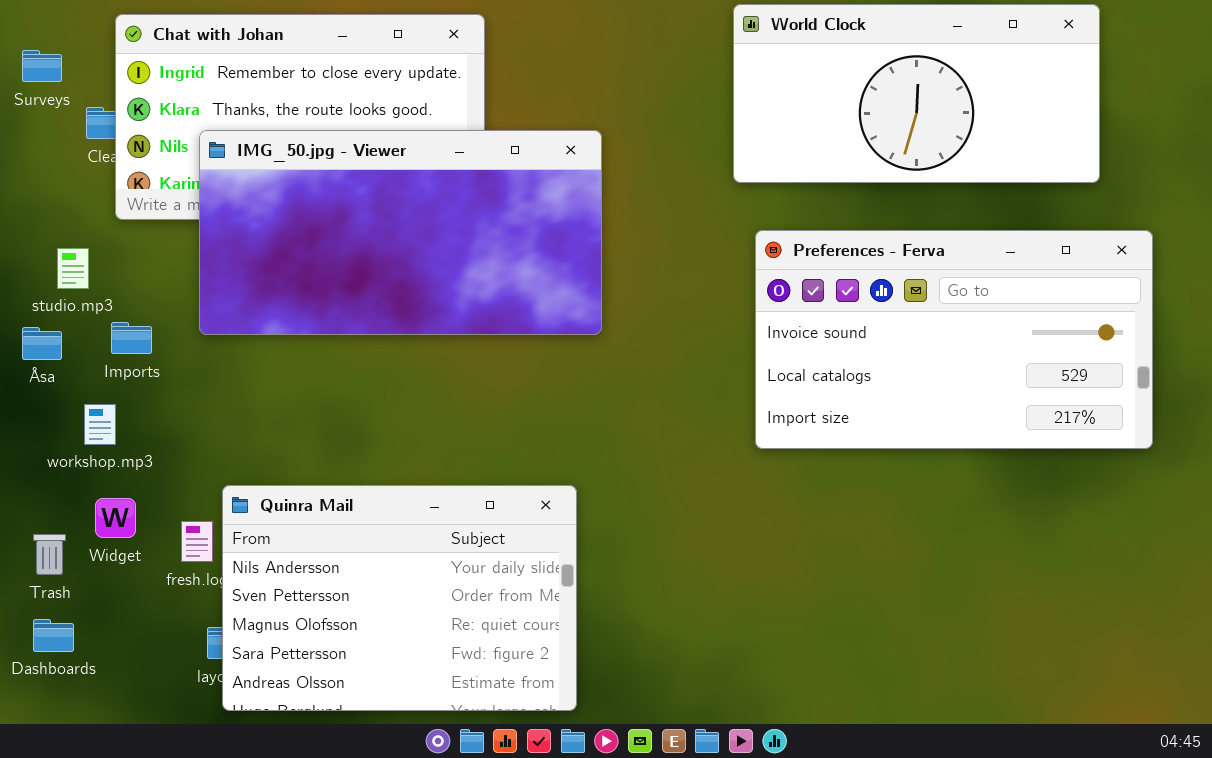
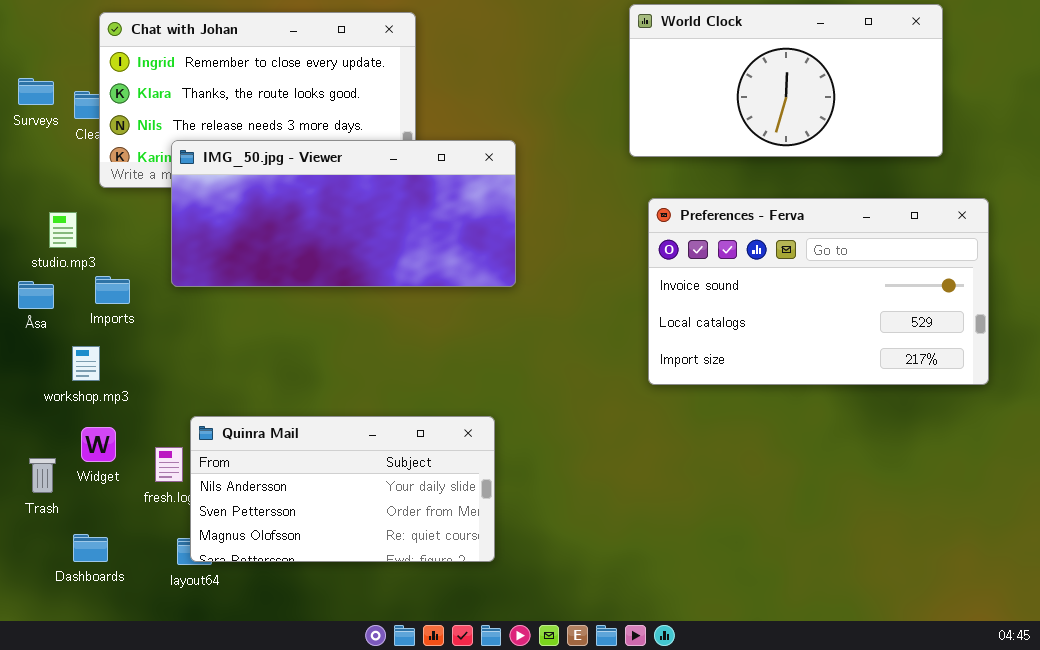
Surveys: [22,50,62,82] -> [18,78,54,105], moved
IMG_50.jpg - Viewer: [199,130,602,335] -> [171,140,516,287], resized
Quinra Mail: [222,485,577,711] -> [190,416,495,562], resized
Dashboards: [33,619,74,652] -> [73,534,108,562], moved

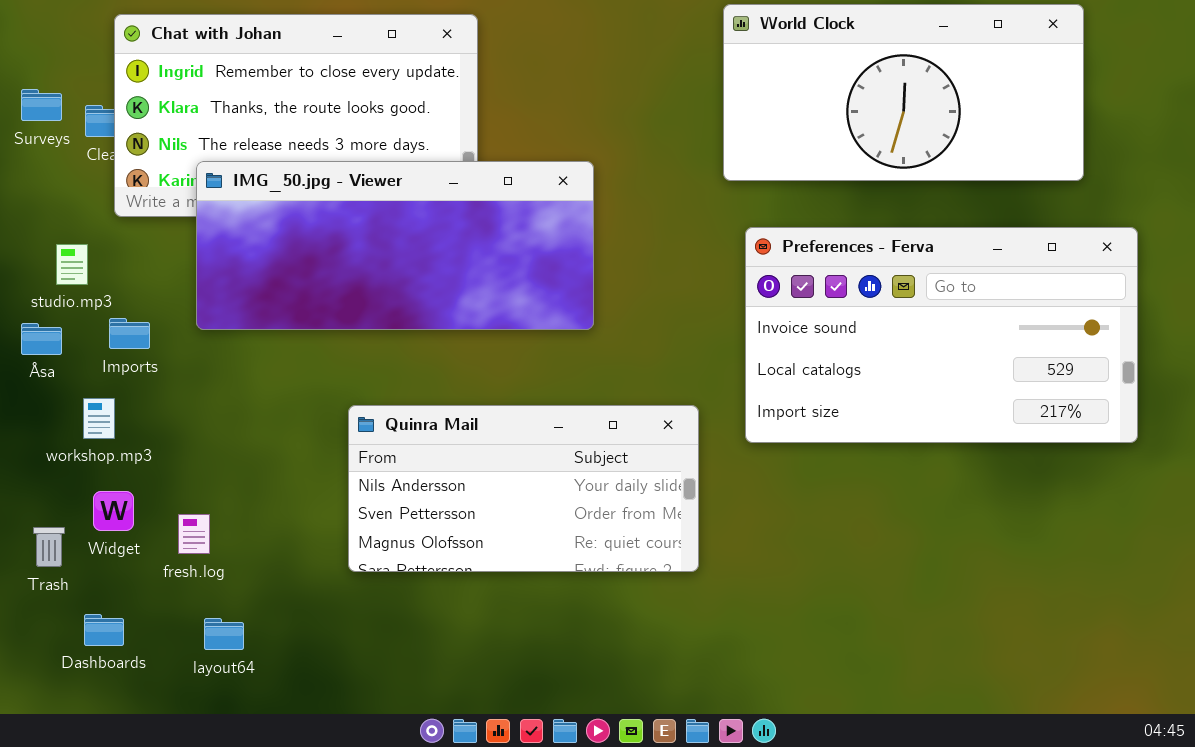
Quinra Mail: [190,416,495,562] -> [348,405,699,572], moved

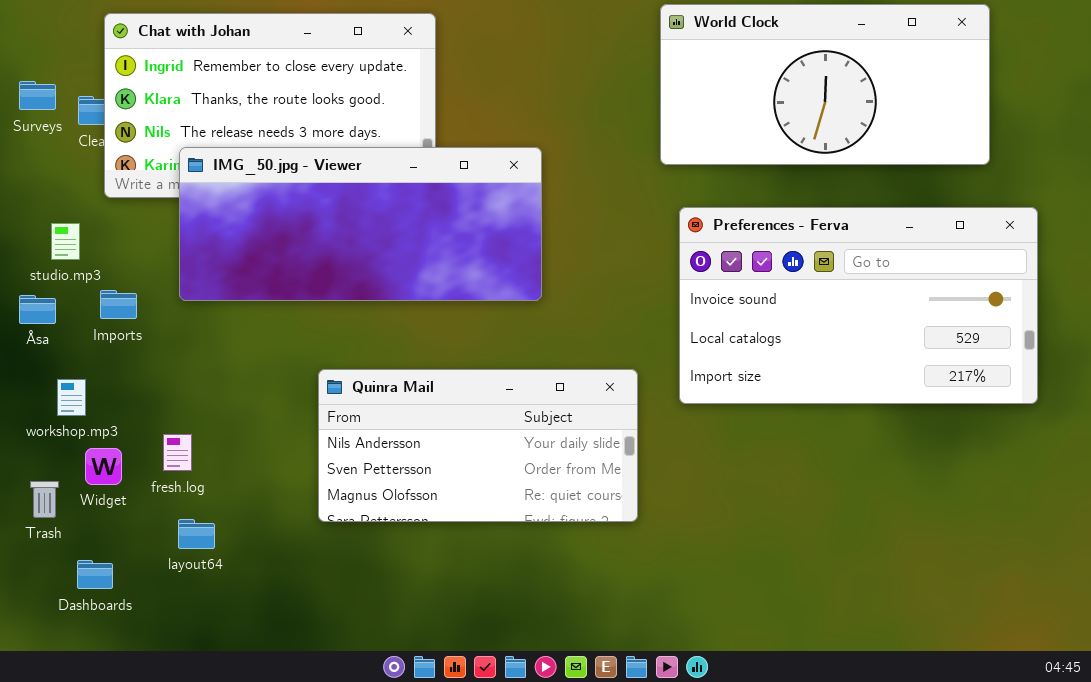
workshop.mp3: [83,398,115,439] -> [57,379,86,416], moved
fresh.log: [178,514,210,554] -> [163,434,192,471], moved
layout64: [204,618,244,650] -> [178,519,215,549], moved

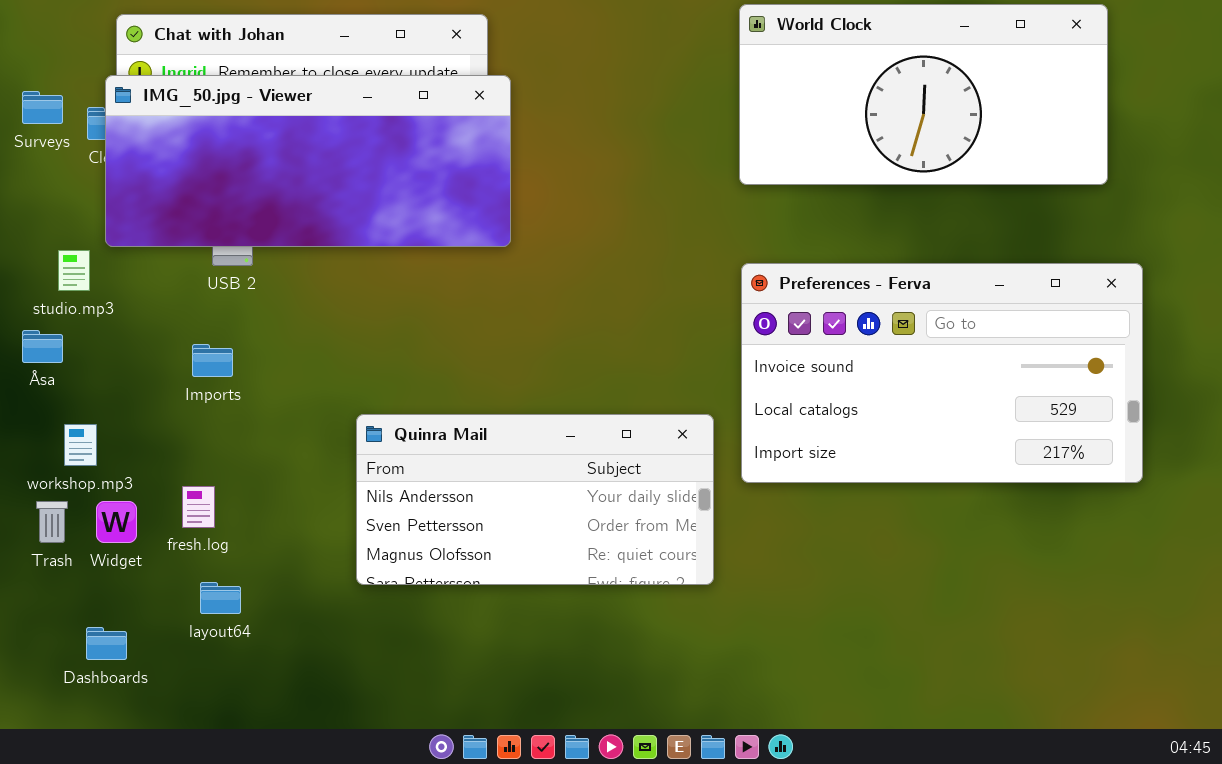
IMG_50.jpg - Viewer: [179,147,542,301] -> [105,75,511,247], moved
Preferences - Ferva: [679,207,1038,404] -> [741,263,1143,483], moved
Imports: [100,290,137,319] -> [192,344,233,377], moved
Trash: [30,481,59,518] -> [36,501,68,543], moved

